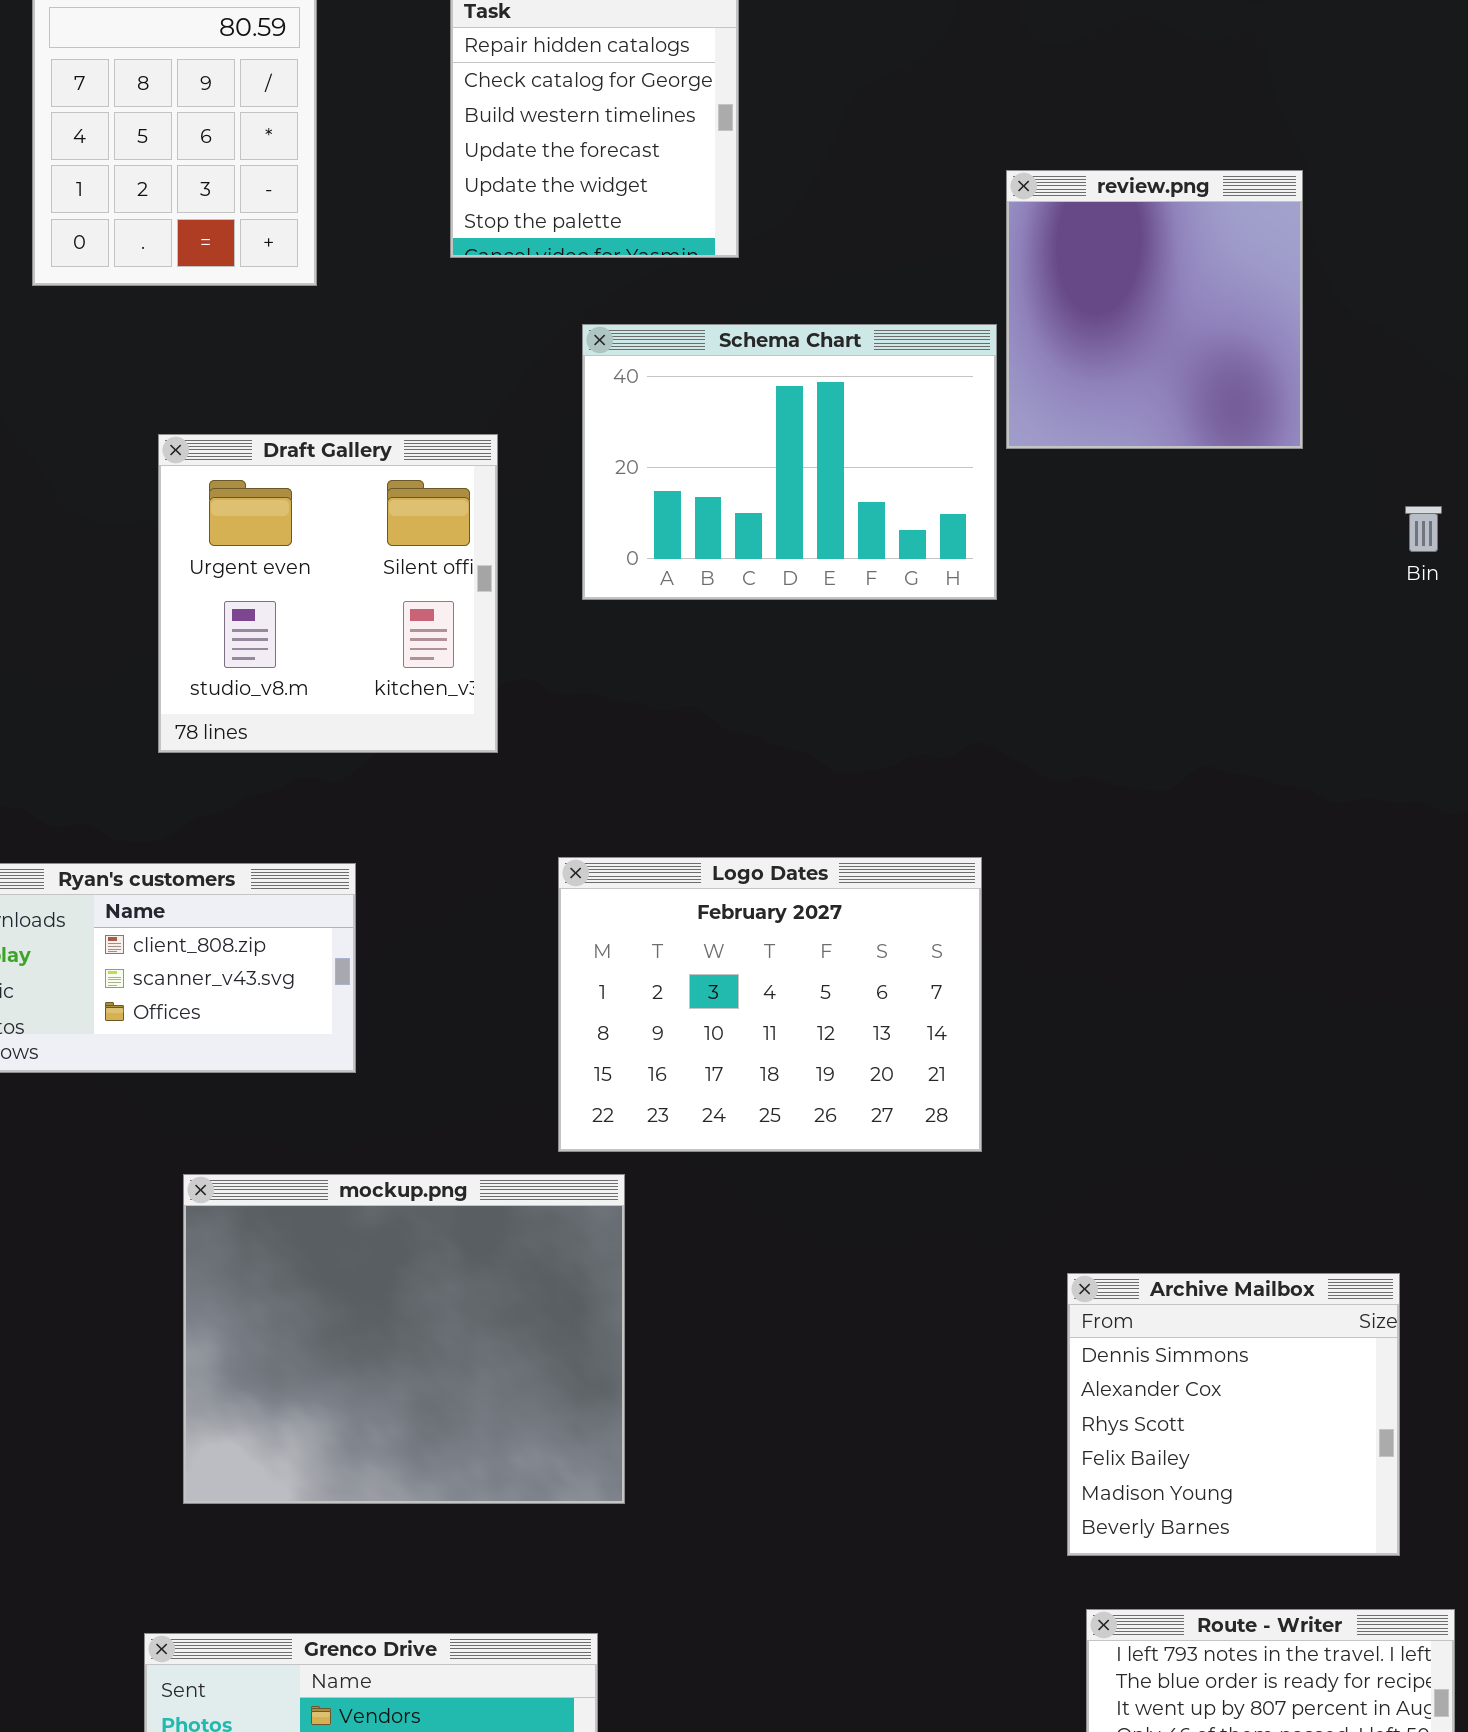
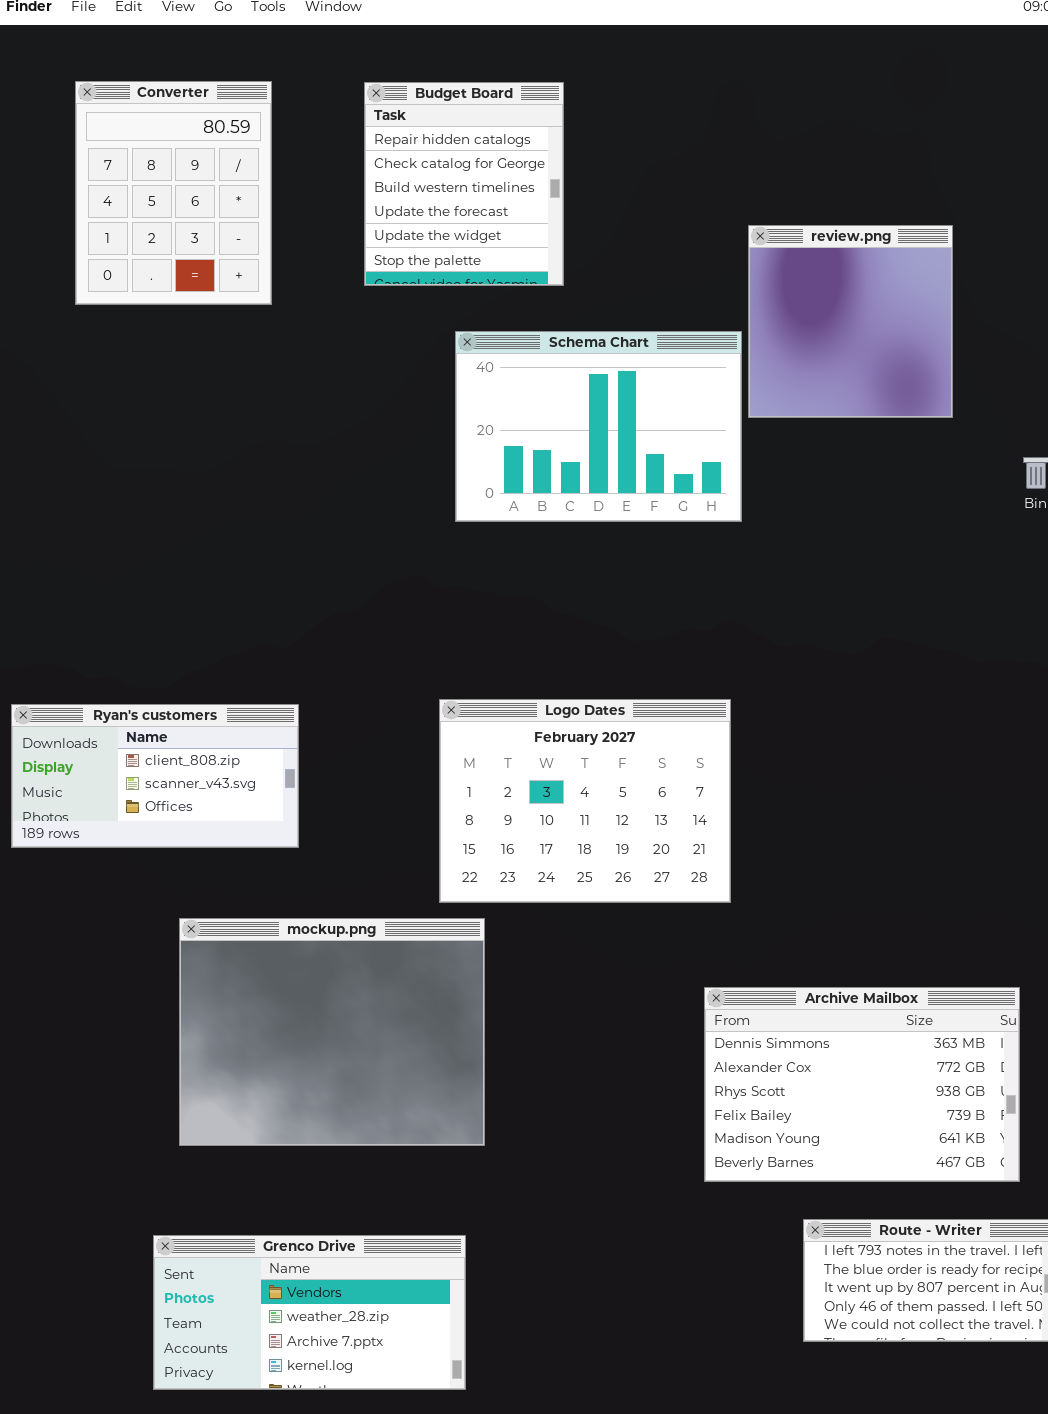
Draft Gallery: [158,434,498,753] -> none, closed
Archive Mailbox: [1067,1273,1400,1556] -> [704,987,1020,1182], resized

